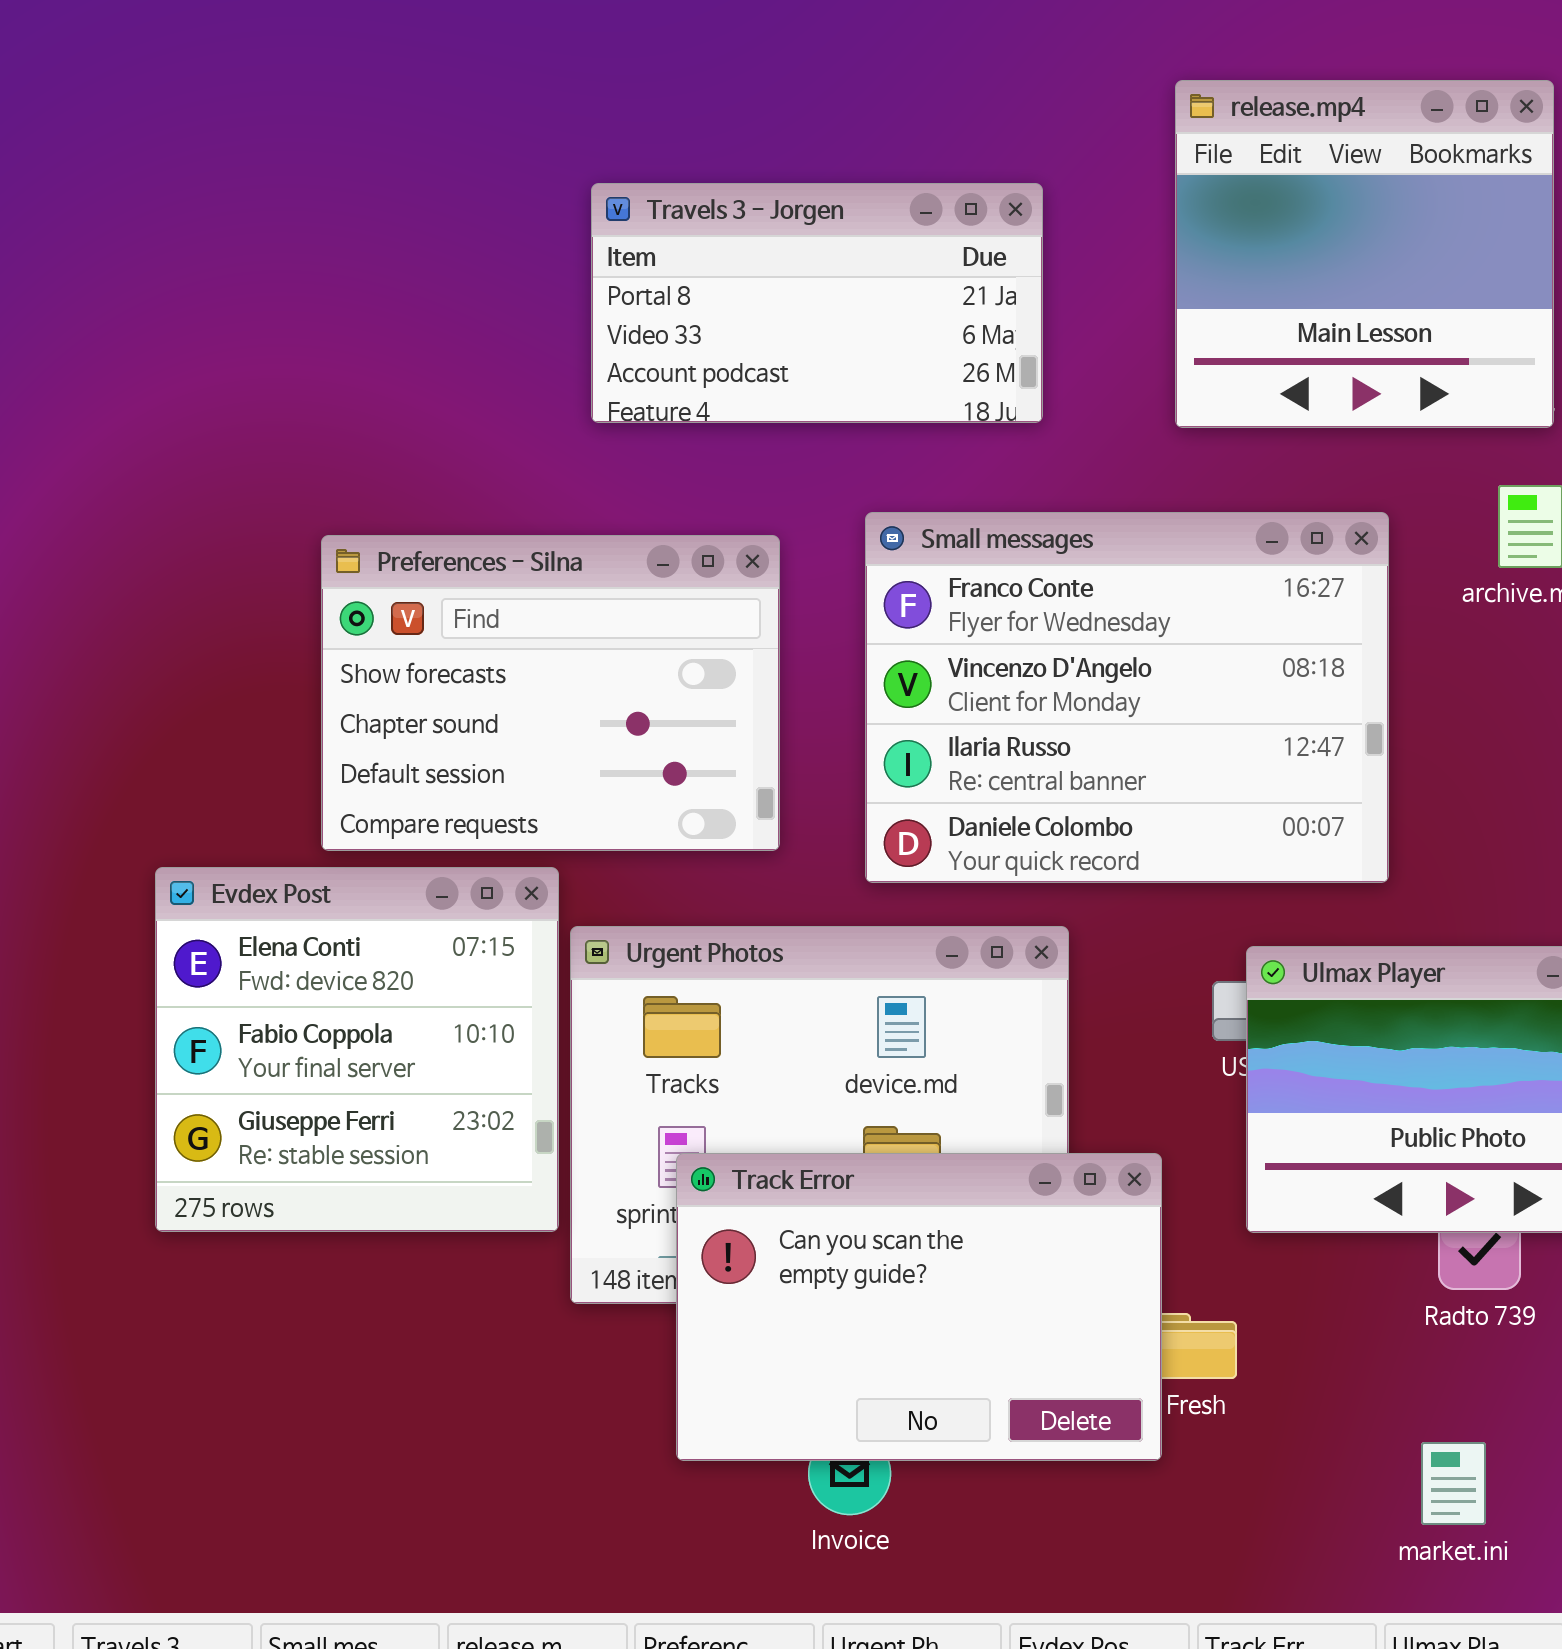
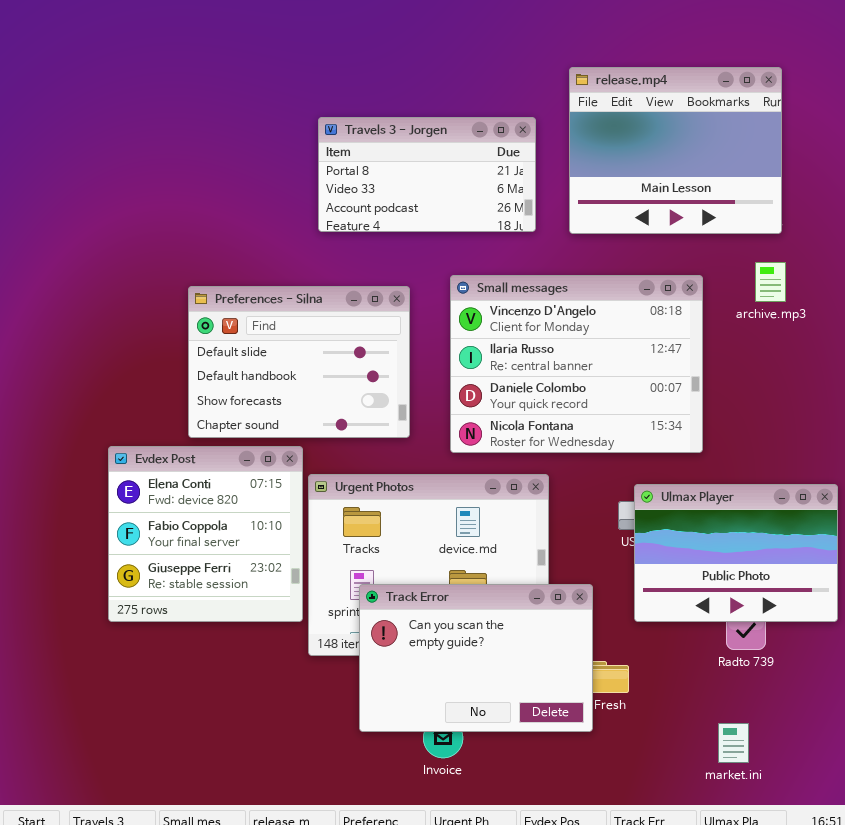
release.mp4: [1175,80,1554,428] -> [569,67,782,234], resized
Small messages: [865,512,1389,883] -> [450,275,703,453], scrolled down 1 row
Preferences - Silna: [321,535,780,851] -> [188,286,410,438], scrolled up 2 rows

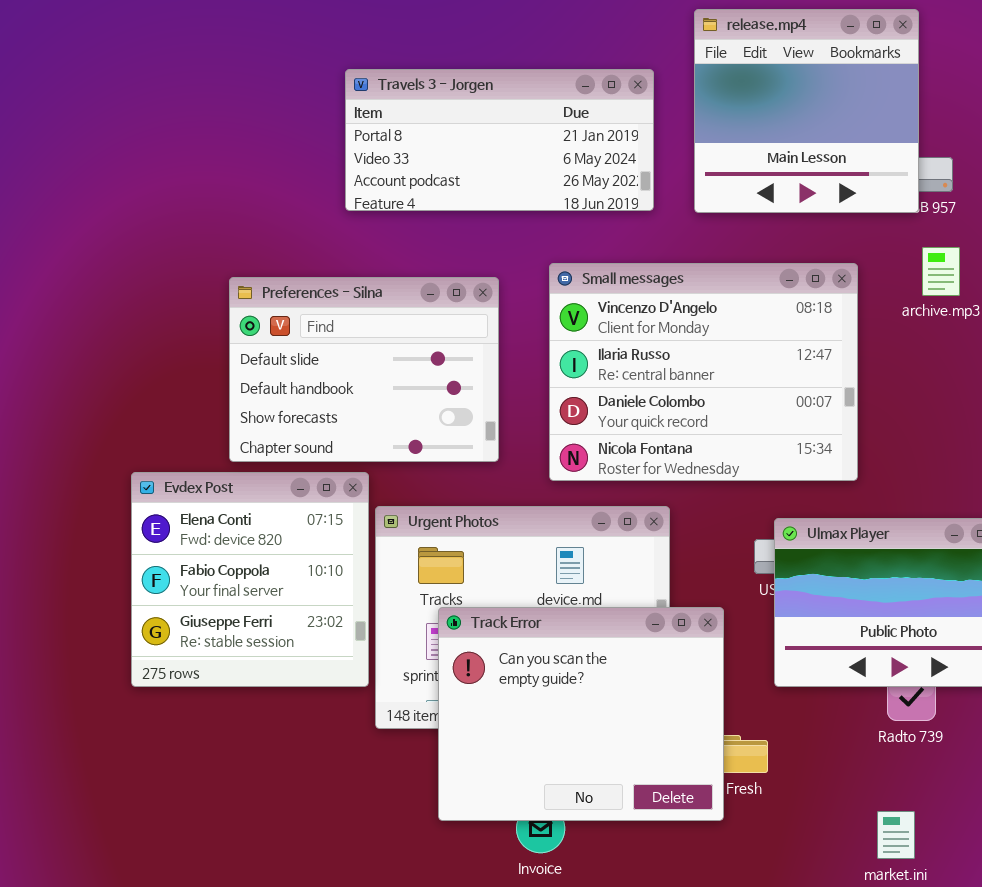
release.mp4: [569,67,782,234] -> [694,9,919,213], resized
Travels 3 - Jorgen: [318,117,536,232] -> [345,69,654,211], resized
Track Error: [359,584,593,732] -> [438,607,724,821], resized

